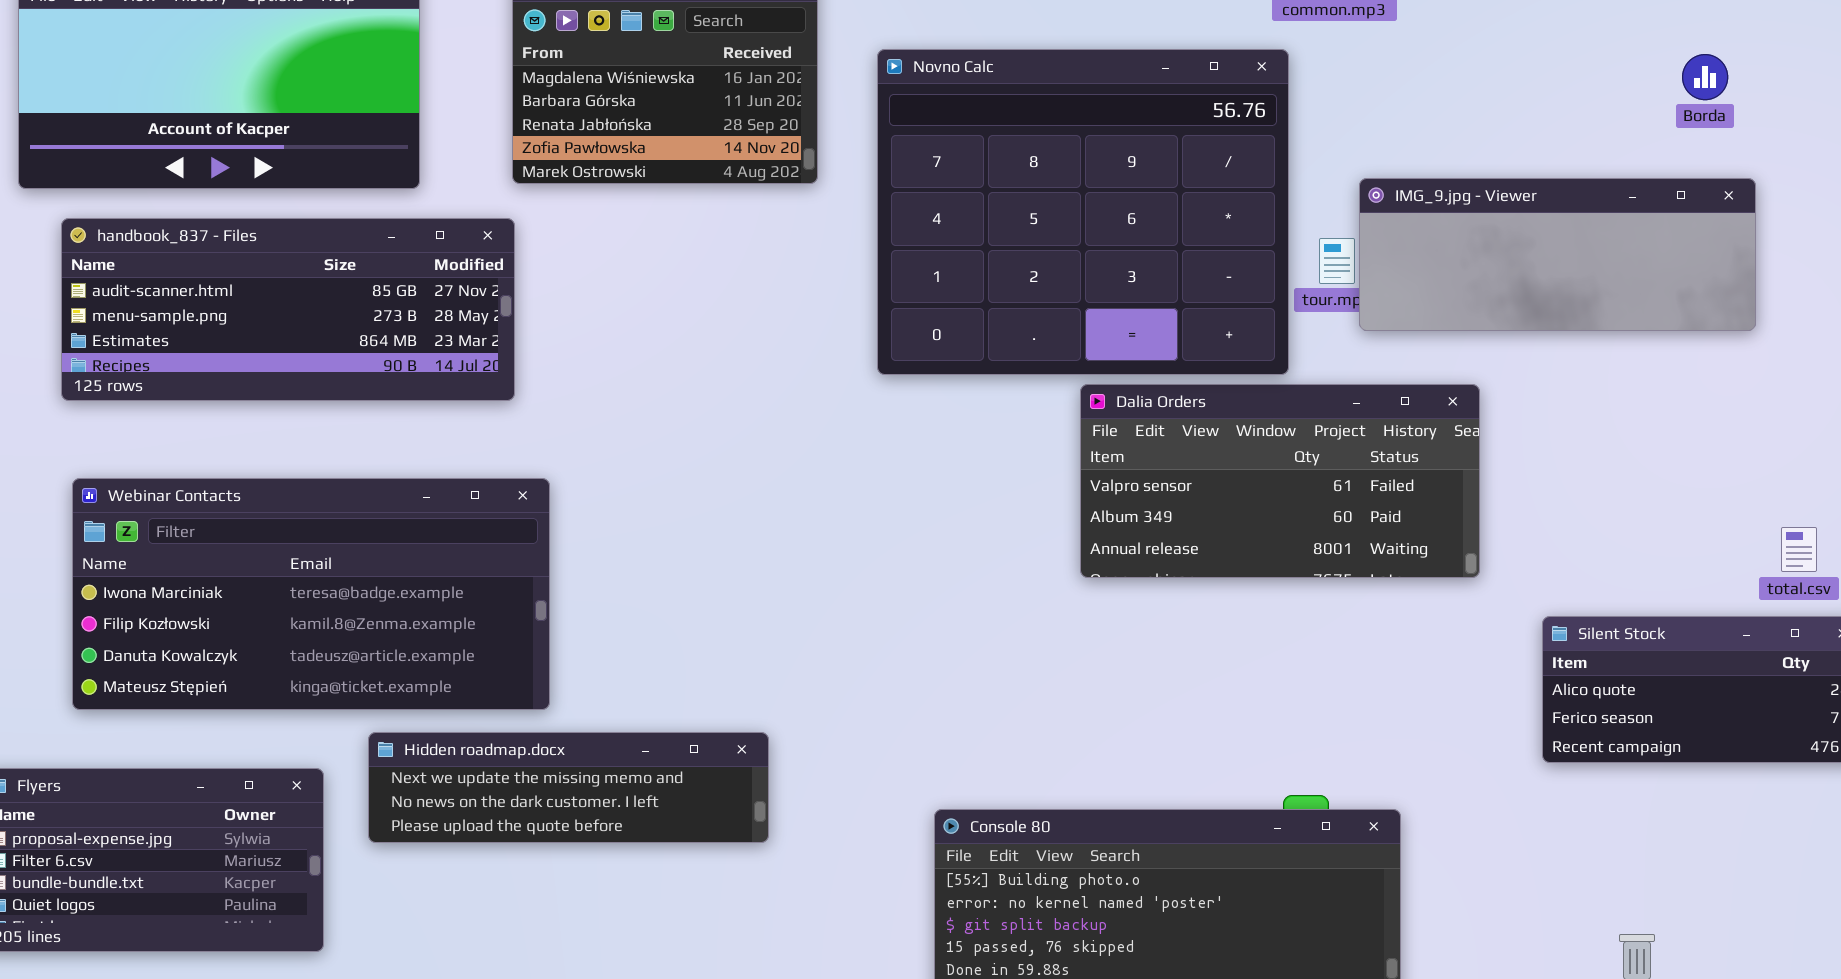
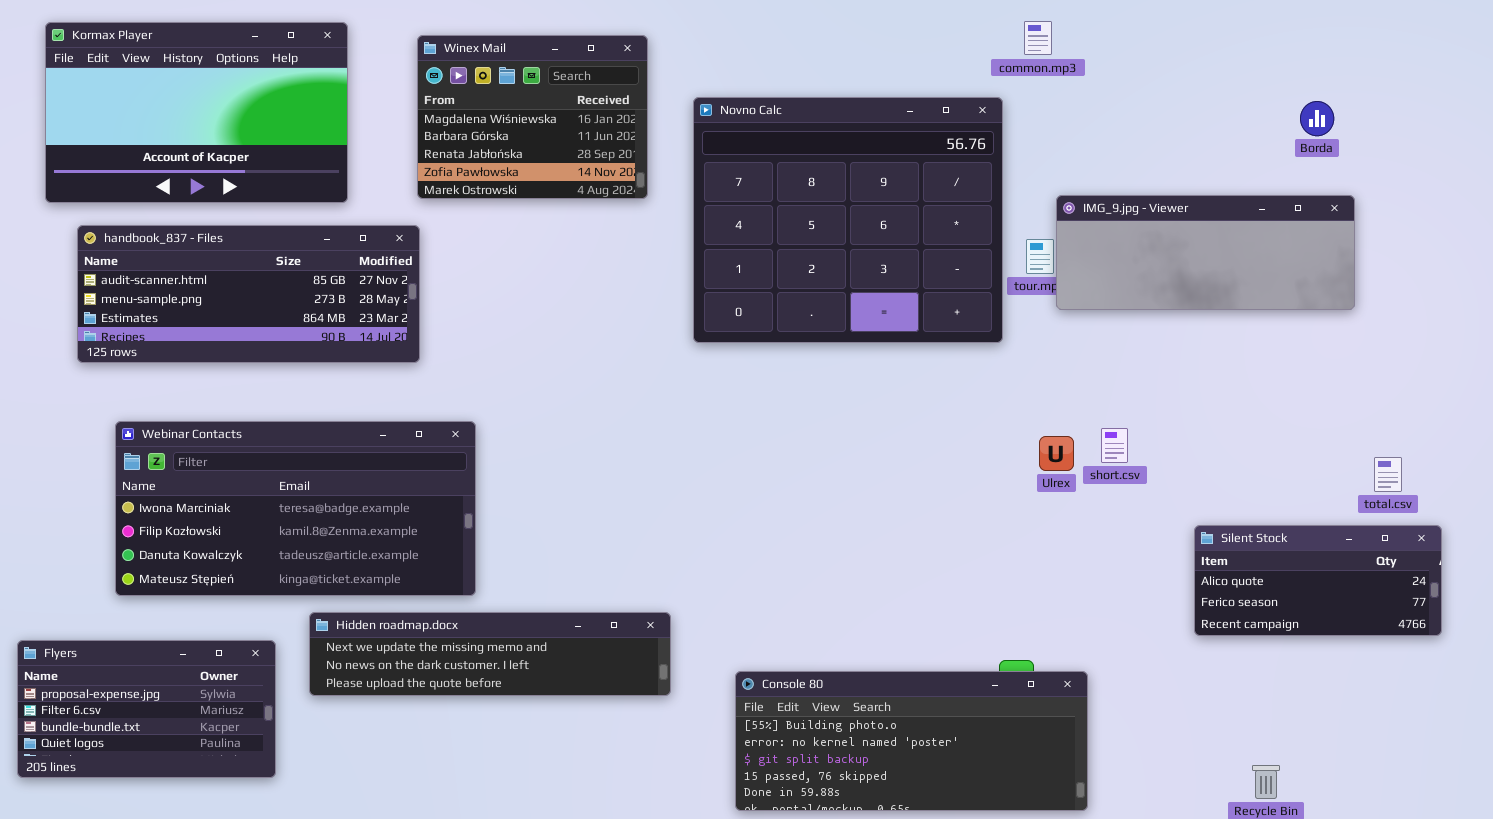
Dalia Orders: [1080,384,1480,578] -> none, closed
Webinar Contacts: [72,478,550,710] -> [115,421,476,596], moved
Hidden roadmap.docx: [368,732,769,843] -> [309,612,671,696], resized

